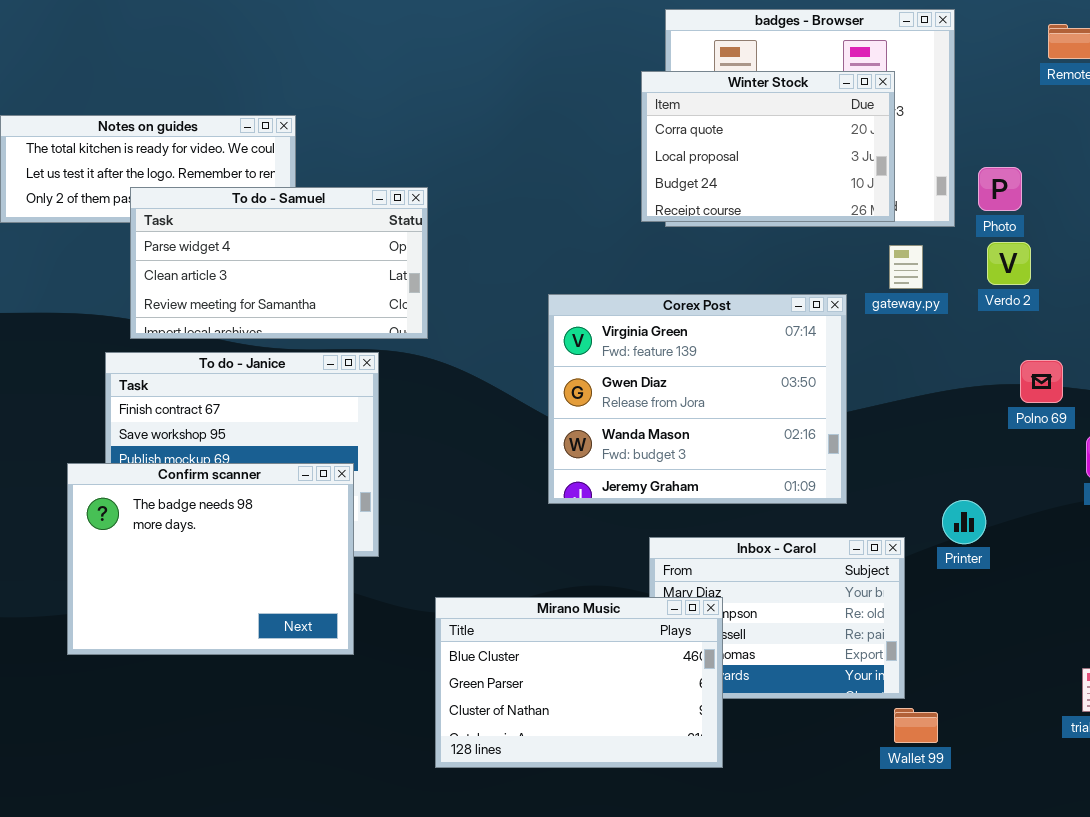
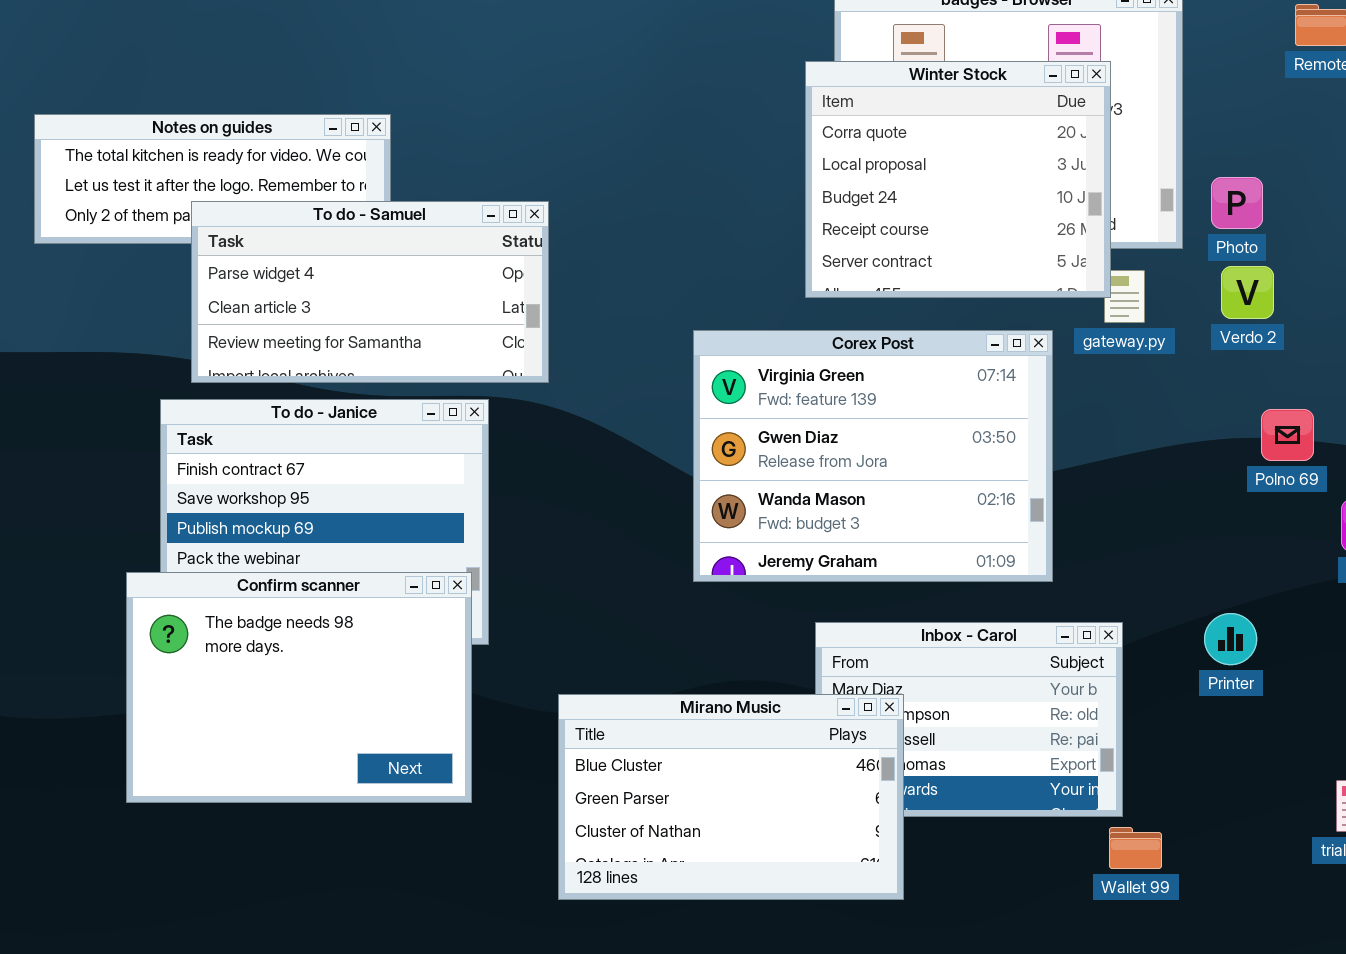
Winter Stock: [641,71,895,222] -> [805,61,1111,298], resized
Confirm scanner: [67,463,354,655] -> [126,572,472,803], moved
Printer: [942,500,986,544] -> [1204,613,1257,665], moved

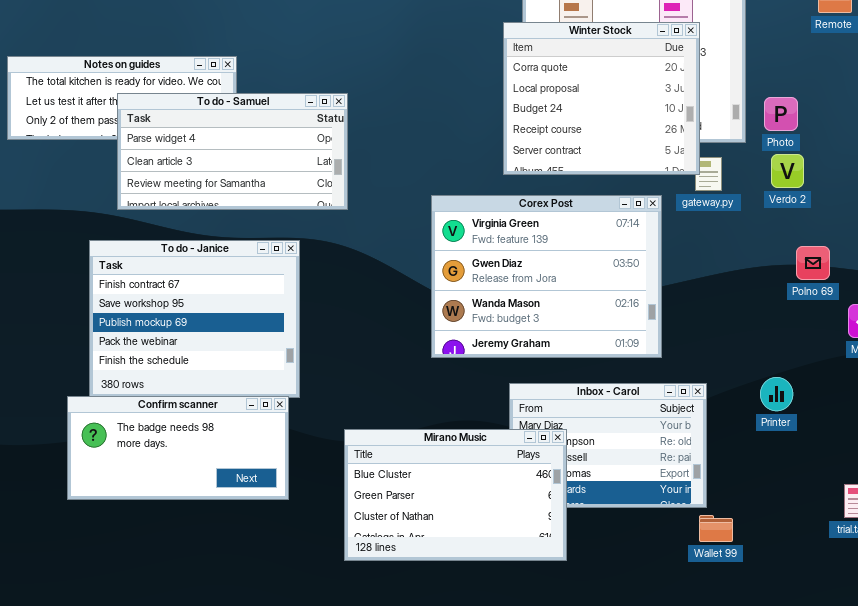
To do - Samuel: [191,201,549,383] -> [117,93,348,210], moved
Confirm scanner: [126,572,472,803] -> [67,396,289,500], resized

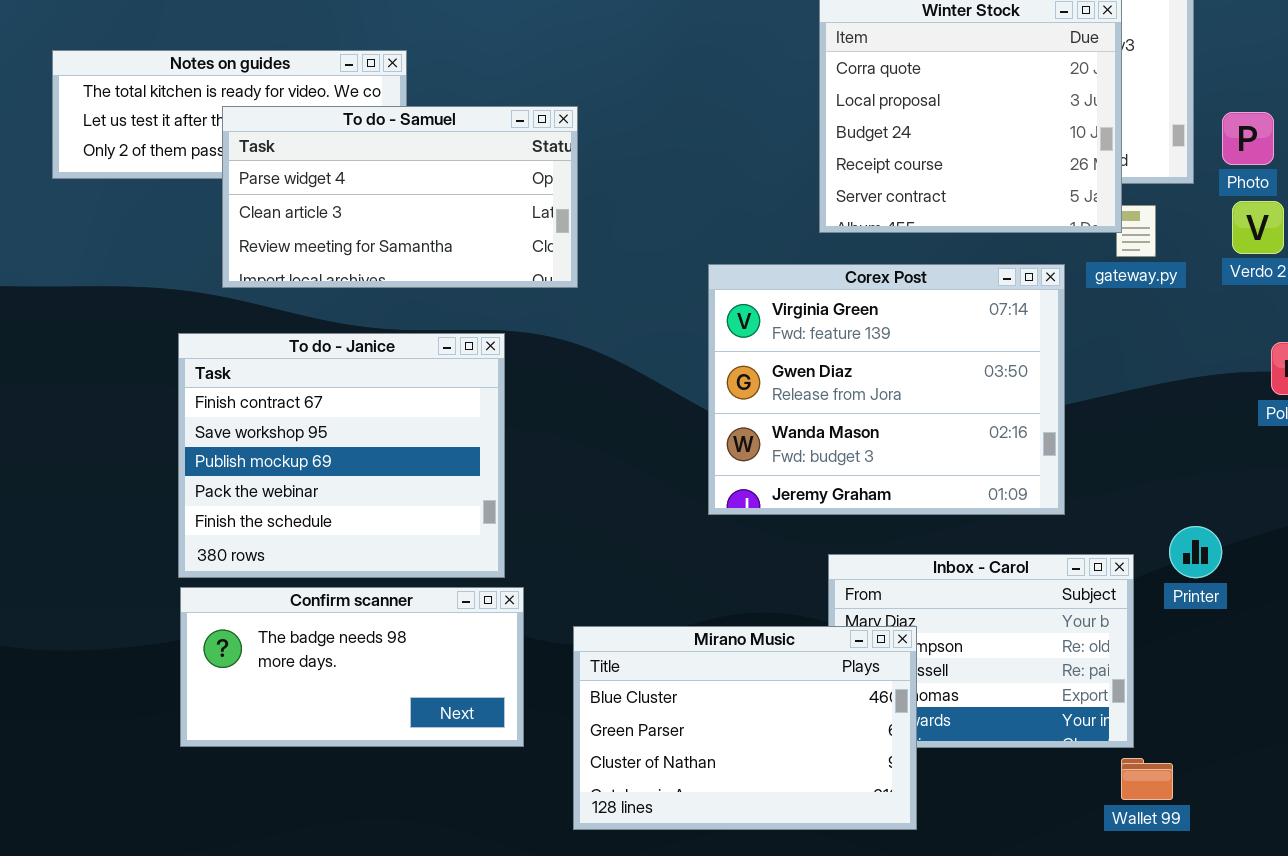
Printer: [760,377,793,411] -> [1169,526,1222,578], moved
Confirm scanner: [67,396,289,500] -> [180,587,524,747], moved

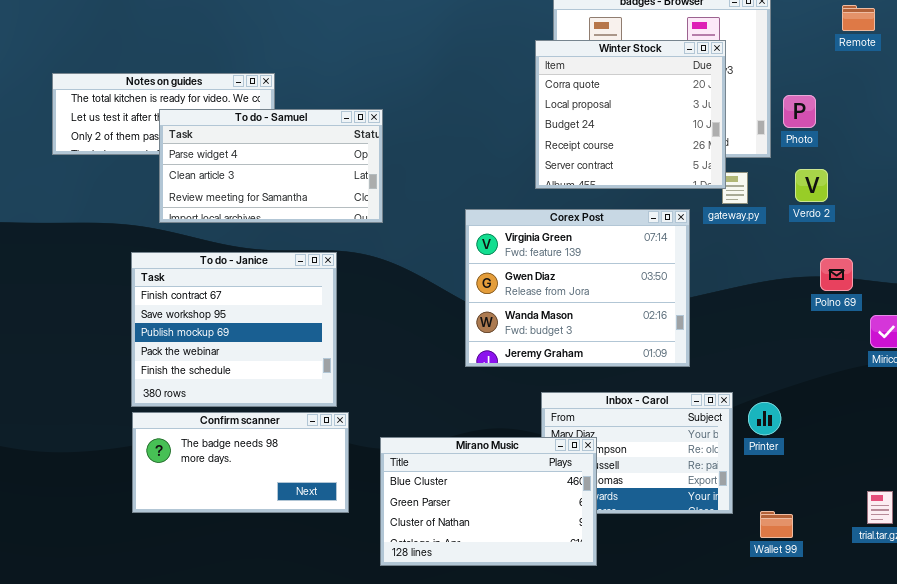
Photo: [1222,112,1274,165] -> [783,95,816,128], moved
Printer: [1169,526,1222,578] -> [748,402,781,435], moved
Wallet 99: [1121,758,1173,800] -> [760,511,793,538], moved

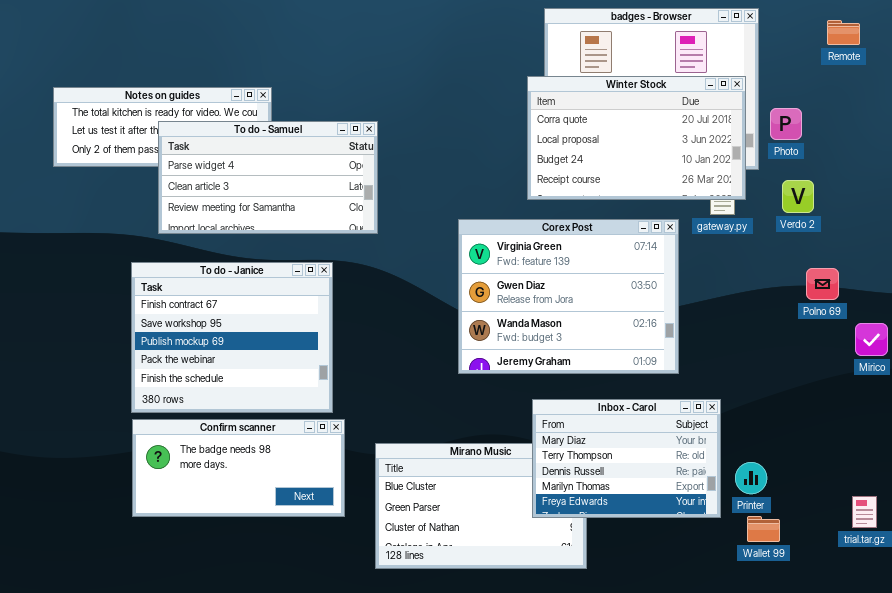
Winter Stock: [535,40,726,189] -> [527,76,746,200], resized
Inbox - Carol: [541,392,733,514] -> [532,399,721,518], raised
Printer: [748,402,781,435] -> [735,462,767,494], moved

